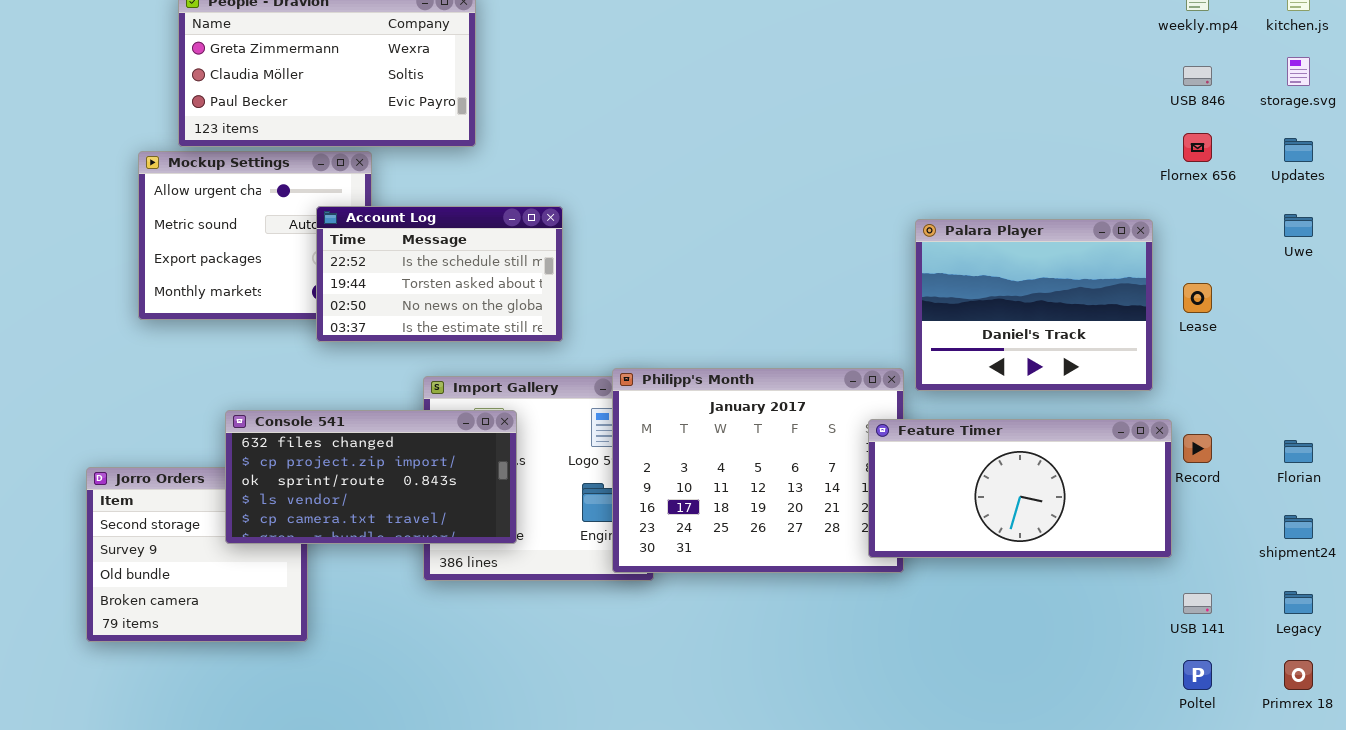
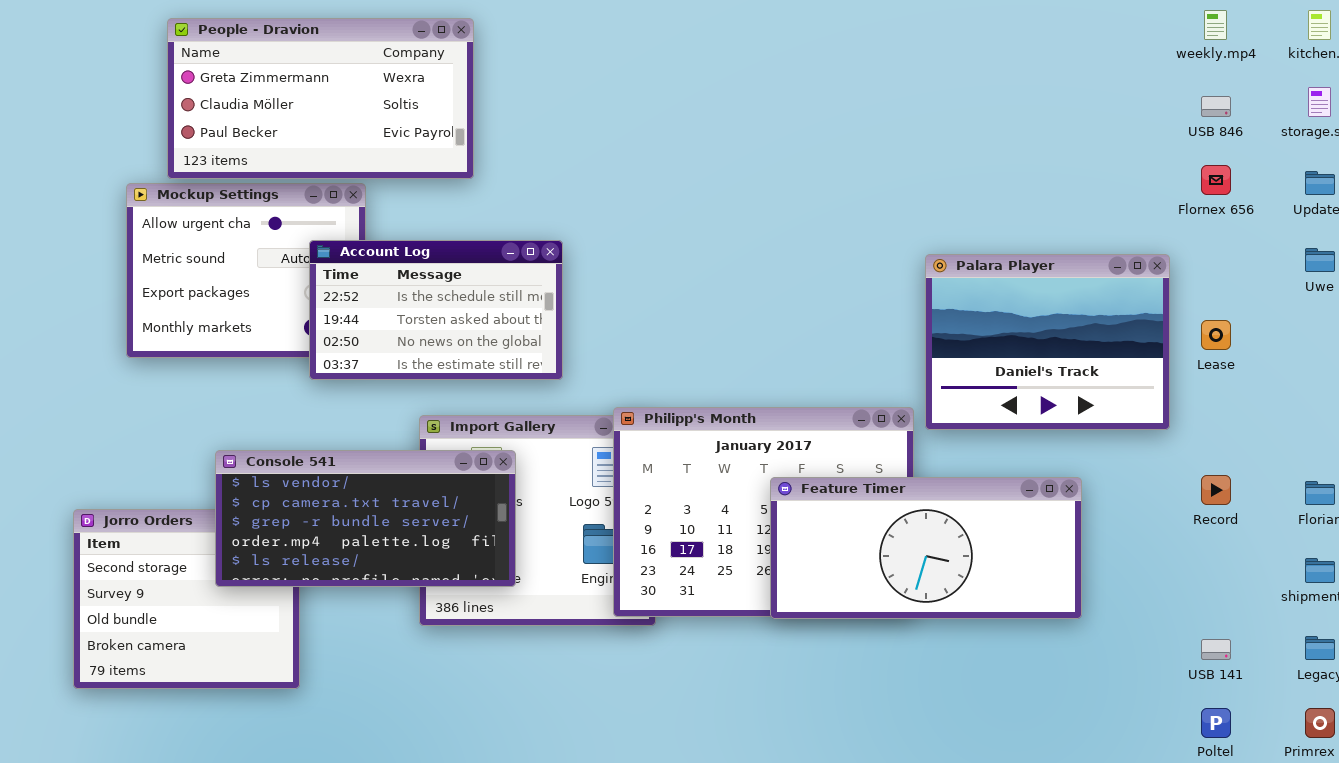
Console 541: [225,410,517,544] -> [215,450,516,587], scrolled down 3 rows
Feature Timer: [868,419,1172,558] -> [770,477,1082,619], moved

